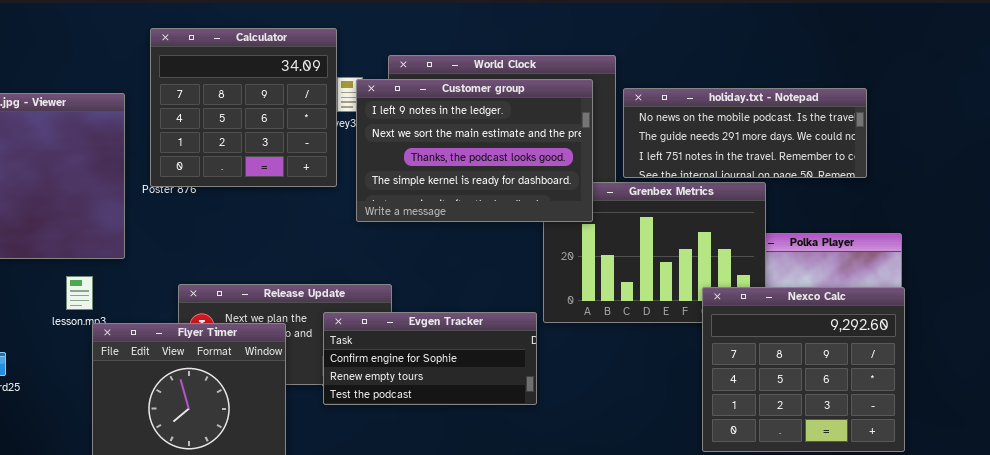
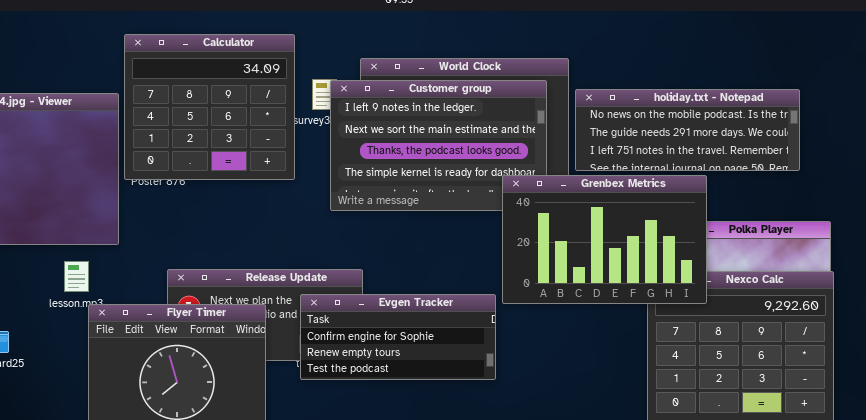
Calculator: [150,28,337,187] -> [124,34,295,180], moved
Grenbex Metrics: [543,182,766,323] -> [502,175,707,304], raised

